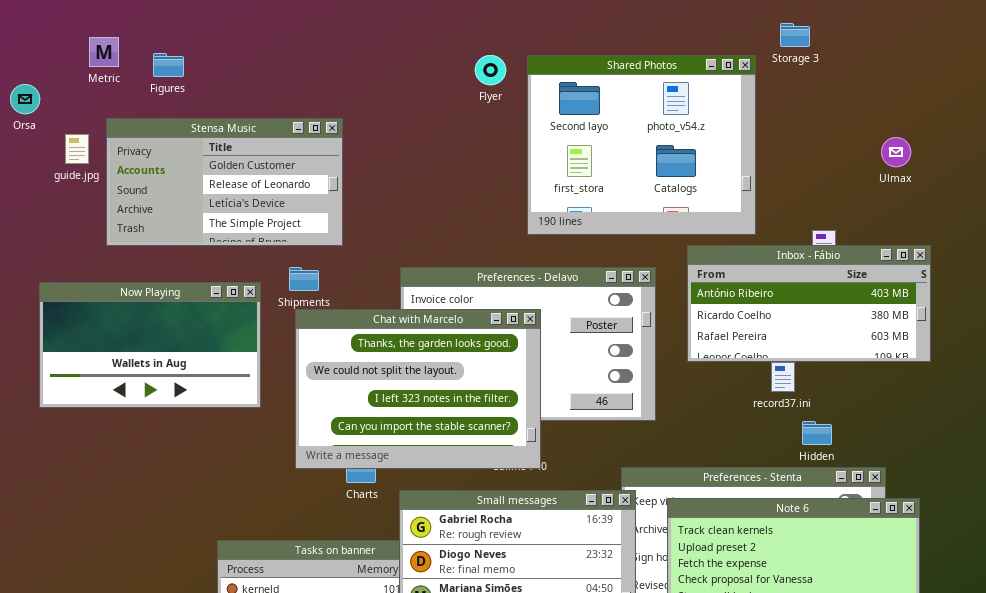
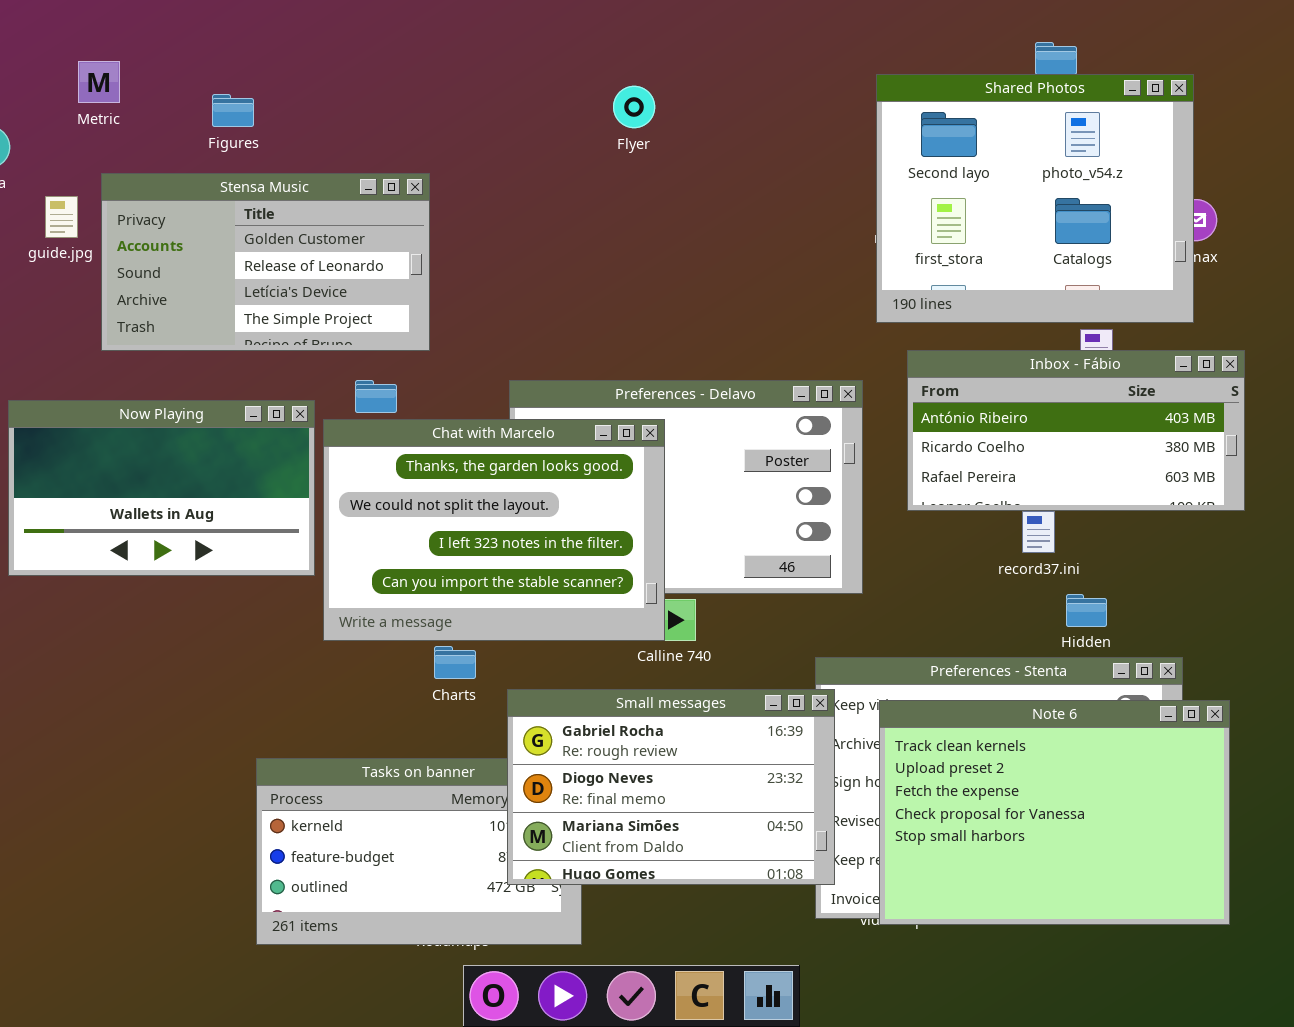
Figures: [153,53,184,77] -> [212,94,254,127], moved
Shared Photos: [527,55,756,235] -> [876,74,1194,323], moved
Chat with Marcelo: [295,309,541,469] -> [323,419,665,641], moved

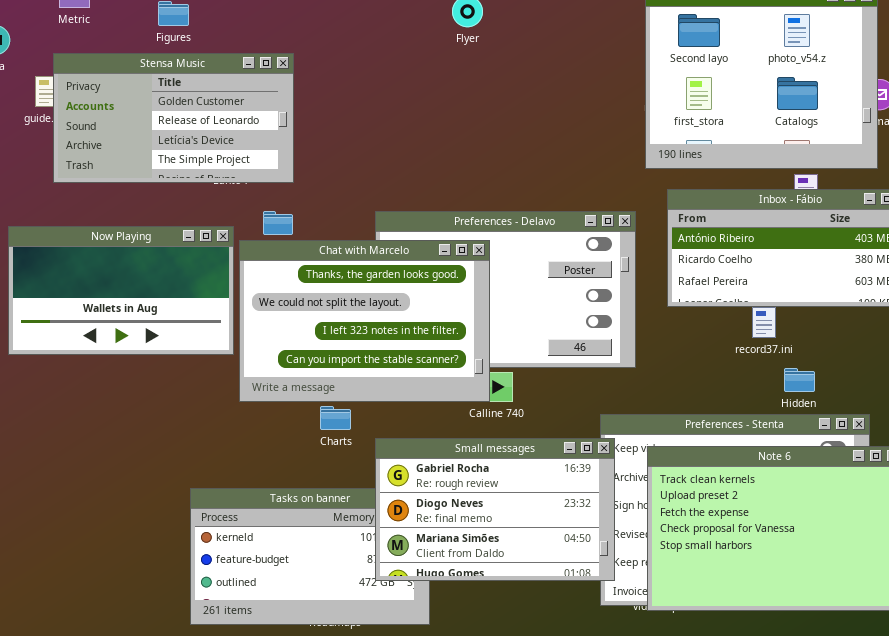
Stensa Music: [101,173,430,351] -> [53,53,294,183], moved

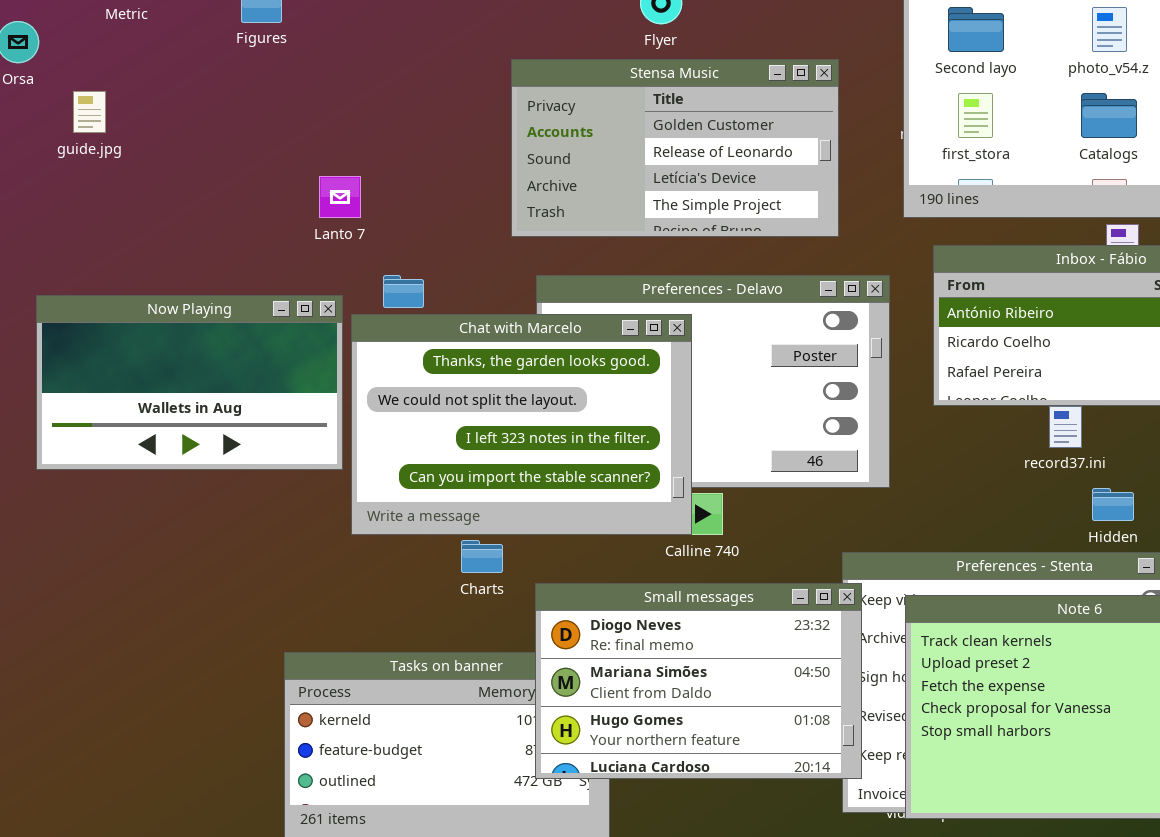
Stensa Music: [53,53,294,183] -> [511,59,839,237], moved
Small messages: [375,438,615,581] -> [535,583,862,779], scrolled down 1 row

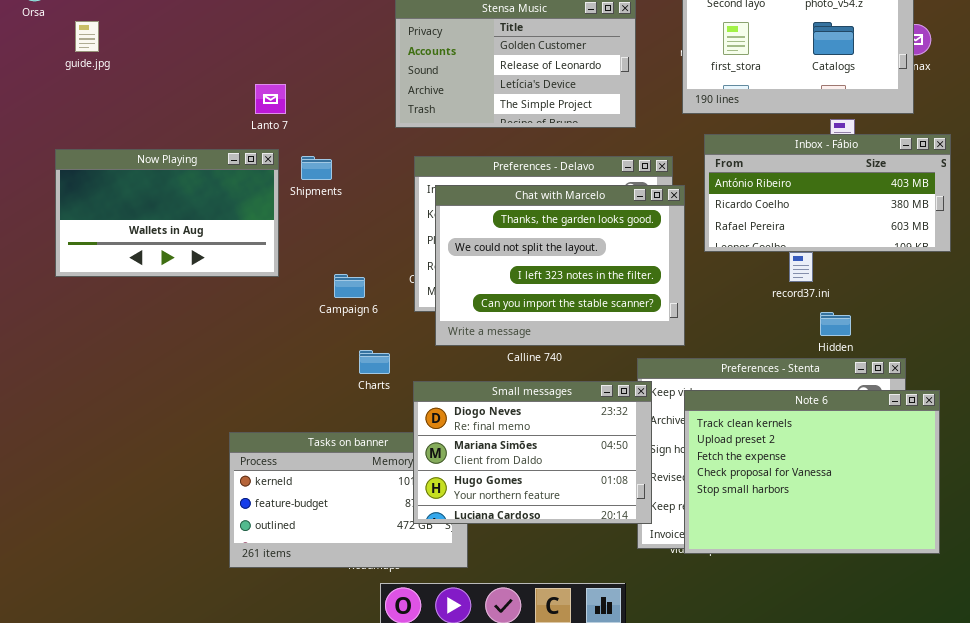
Now Playing: [36,295,343,470] -> [55,149,279,277], moved
Chat with Marcelo: [351,314,692,535] -> [435,185,685,346], moved

